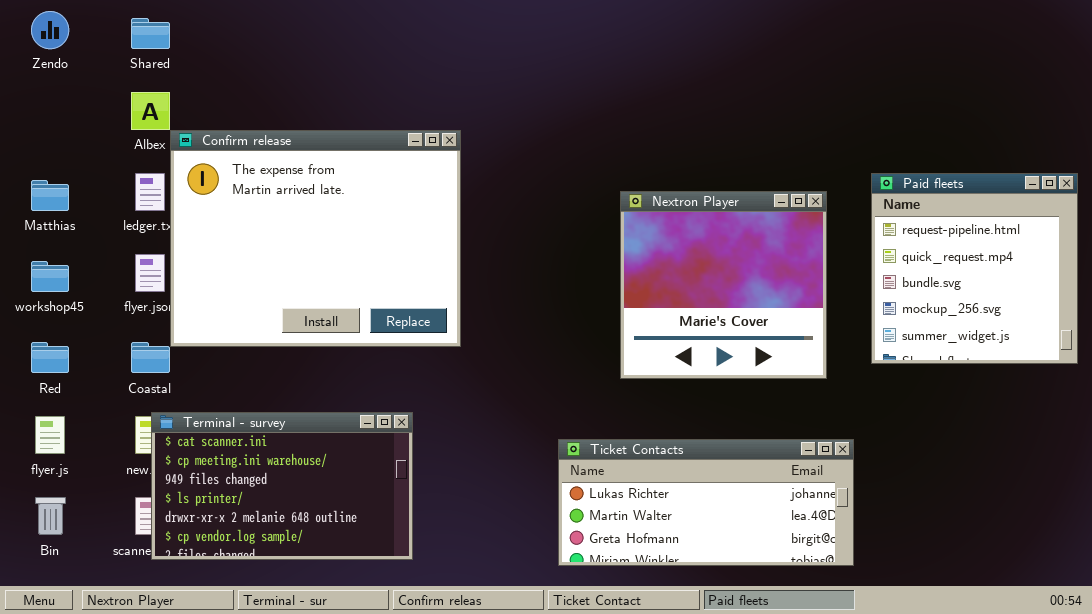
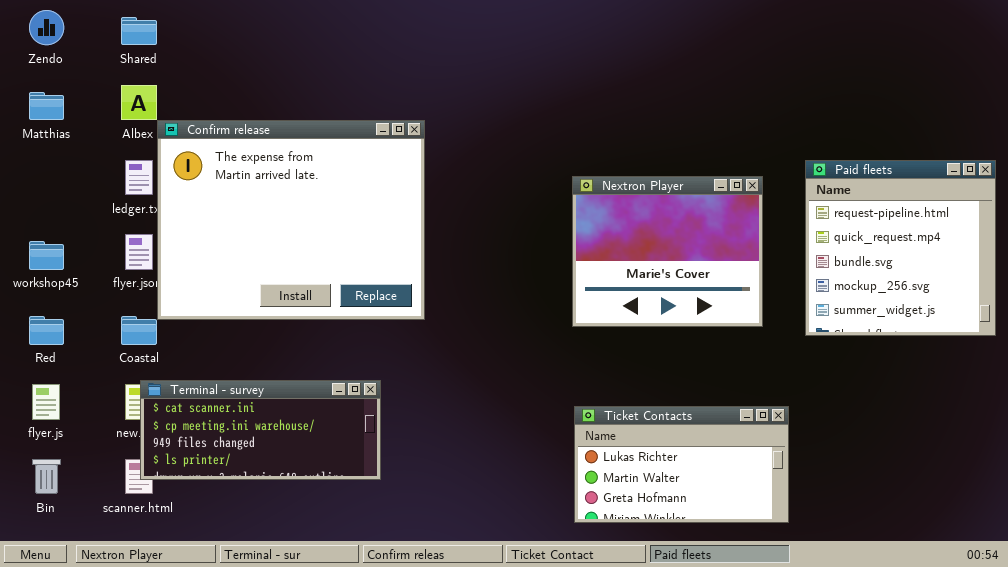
Matthias: [31,180,69,211] -> [29,92,64,120], moved
Nextron Player: [620,191,827,379] -> [572,176,763,327], resized
Terminal - survey: [151,412,413,560] -> [140,380,381,480], resized
Ticket Contacts: [558,439,854,566] -> [574,406,789,523], resized

